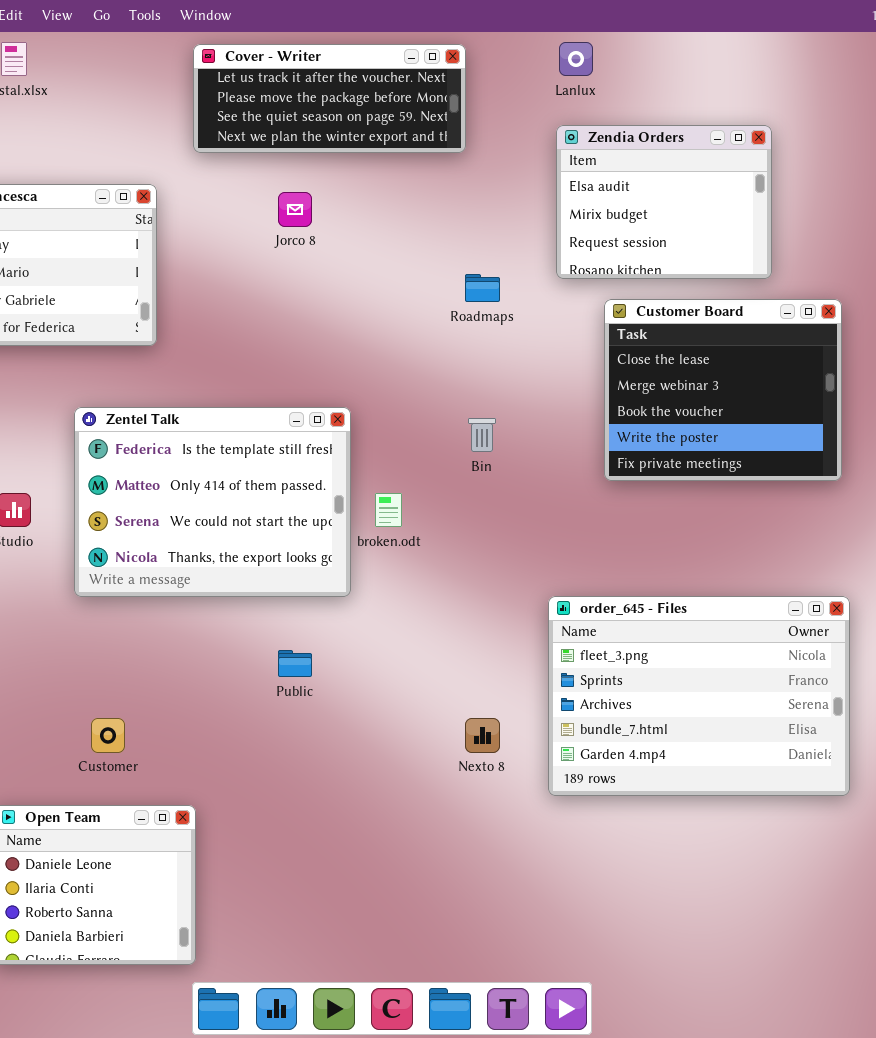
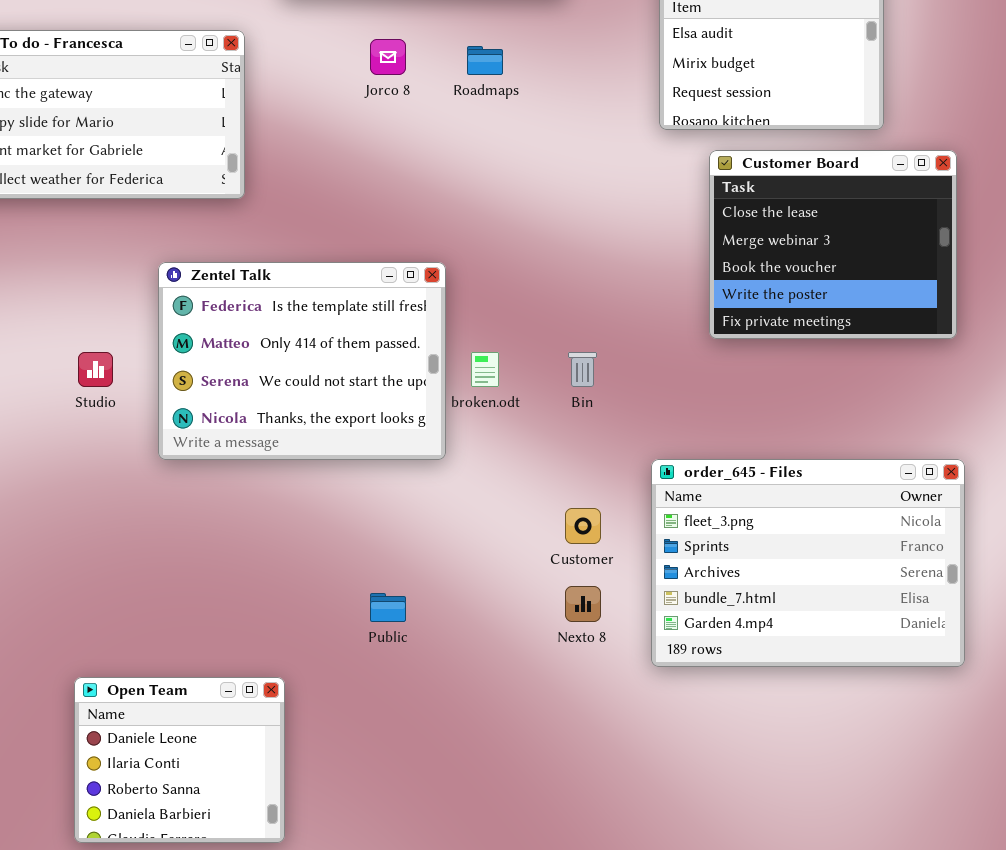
Roadmaps: [465,274,500,302] -> [467,46,503,75], moved
Bin: [468,418,496,452] -> [568,352,597,387], moved
Public: [278,650,312,677] -> [370,593,406,622], moved
Customer: [91,718,125,753] -> [565,508,601,544], moved

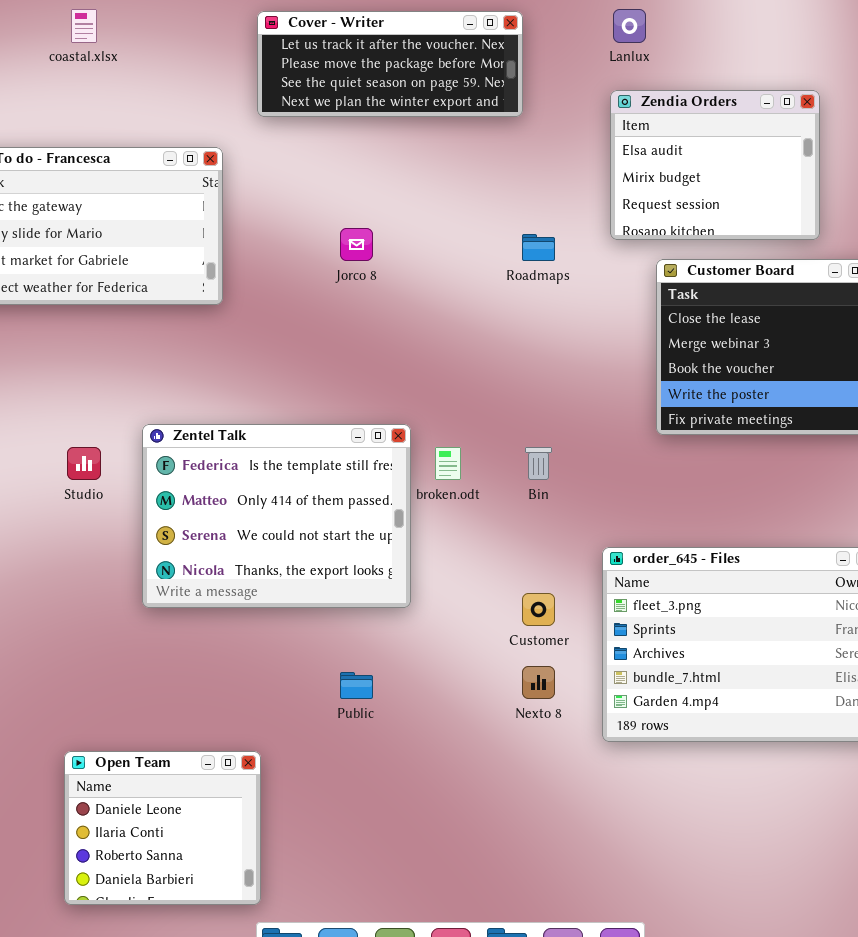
Jorco 8: [370,39,406,75] -> [340,228,373,261], moved
Roadmaps: [467,46,503,75] -> [522,234,555,261], moved
Zentel Talk: [158,262,446,460] -> [142,424,411,608], moved

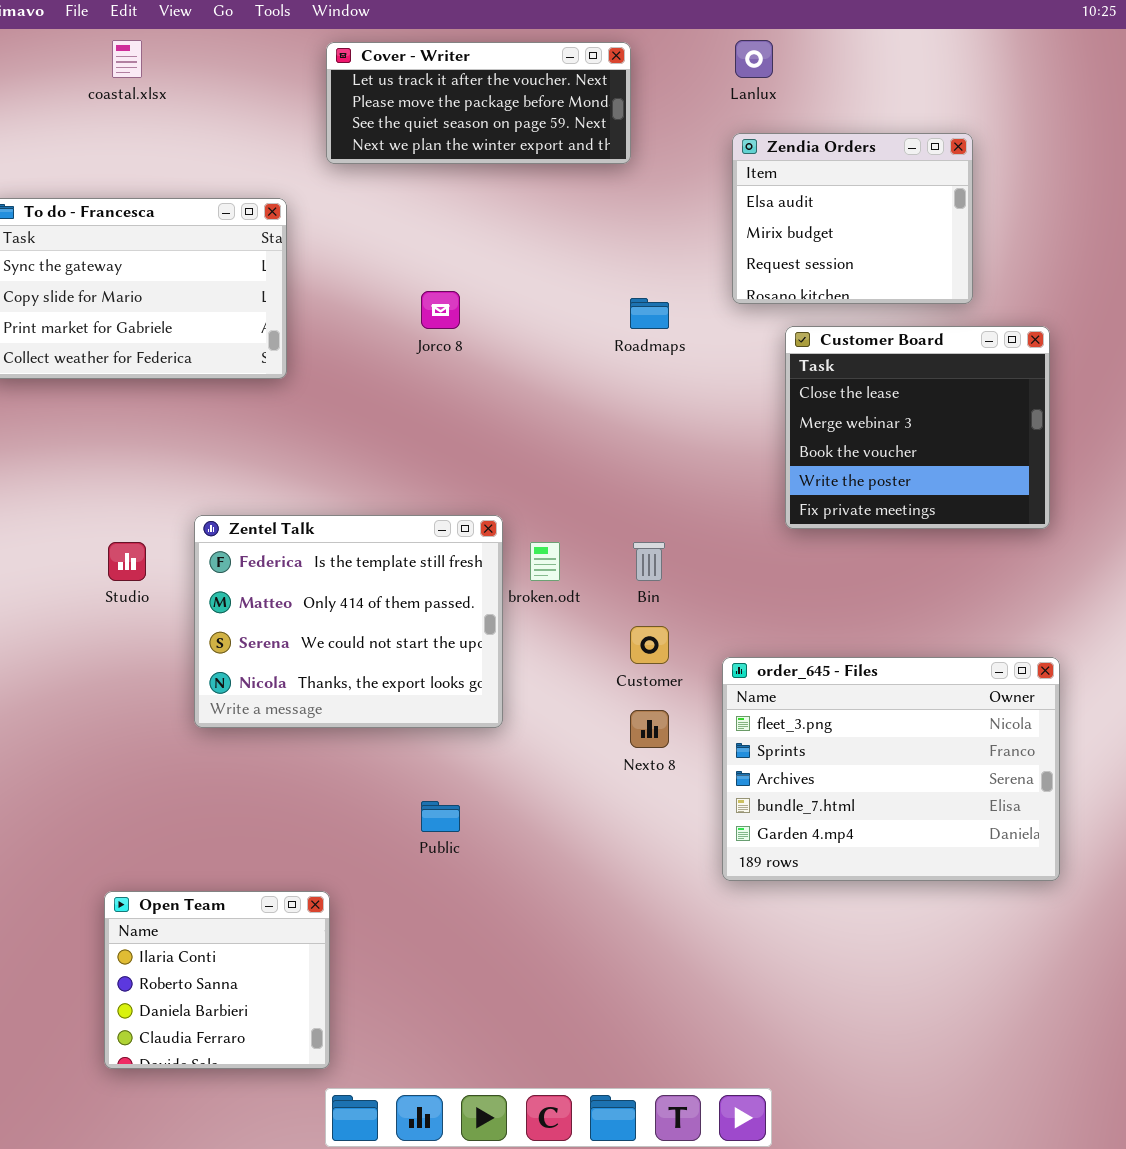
Customer: [522,593,555,626] -> [630,626,669,664], moved
Nexto 8: [522,666,555,699] -> [630,710,669,748], moved
Open Team: [64,751,261,905] -> [104,891,330,1069], scrolled down 1 row

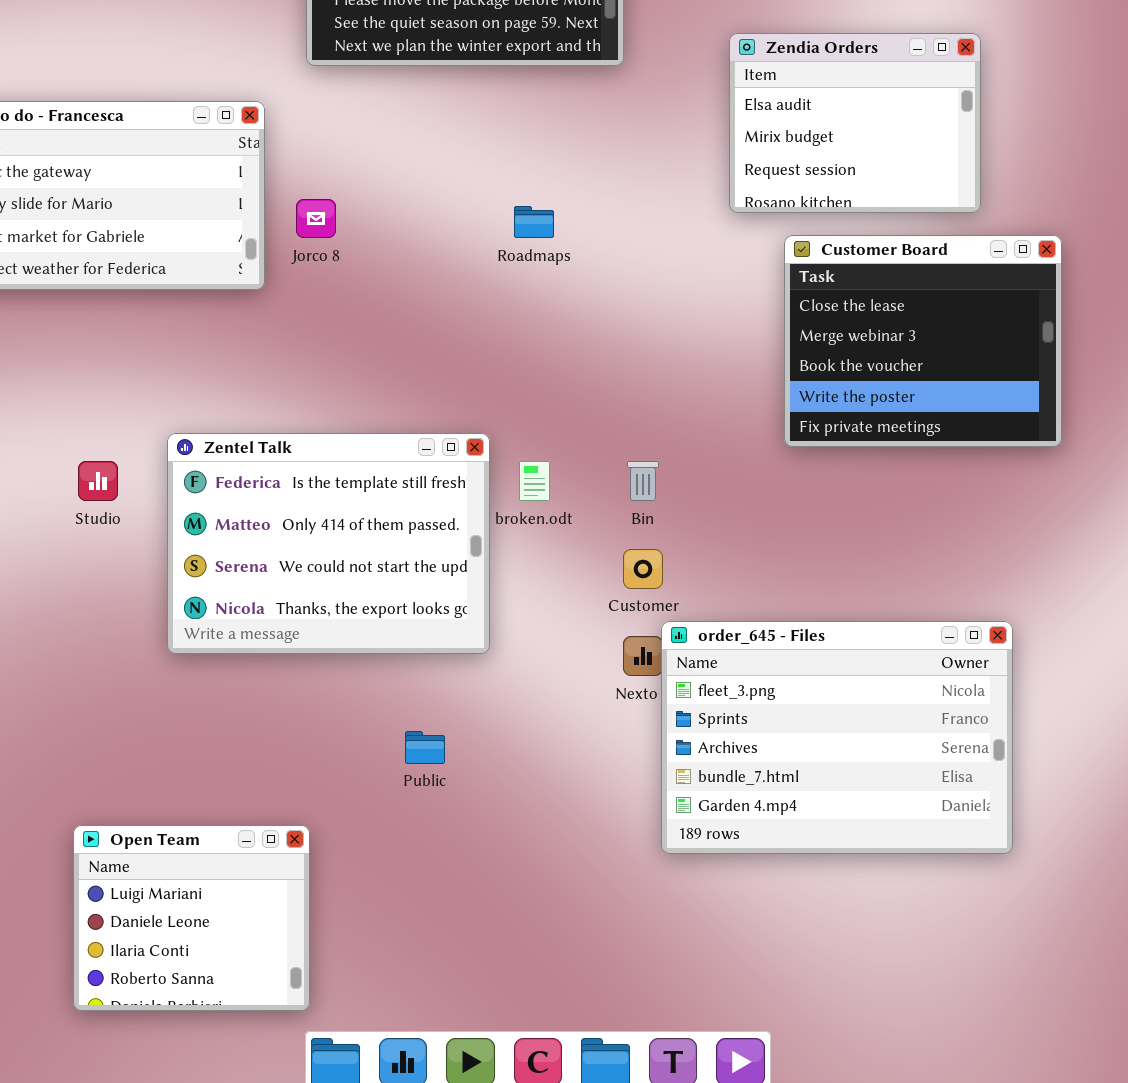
Jorco 8: [421,291,460,329] -> [296,199,336,238], moved
Roadmaps: [630,298,669,329] -> [514,206,554,238], moved
order_645 - Files: [722,657,1060,881] -> [661,621,1013,854], moved
Open Team: [104,891,330,1069] -> [73,825,310,1011], scrolled up 2 rows

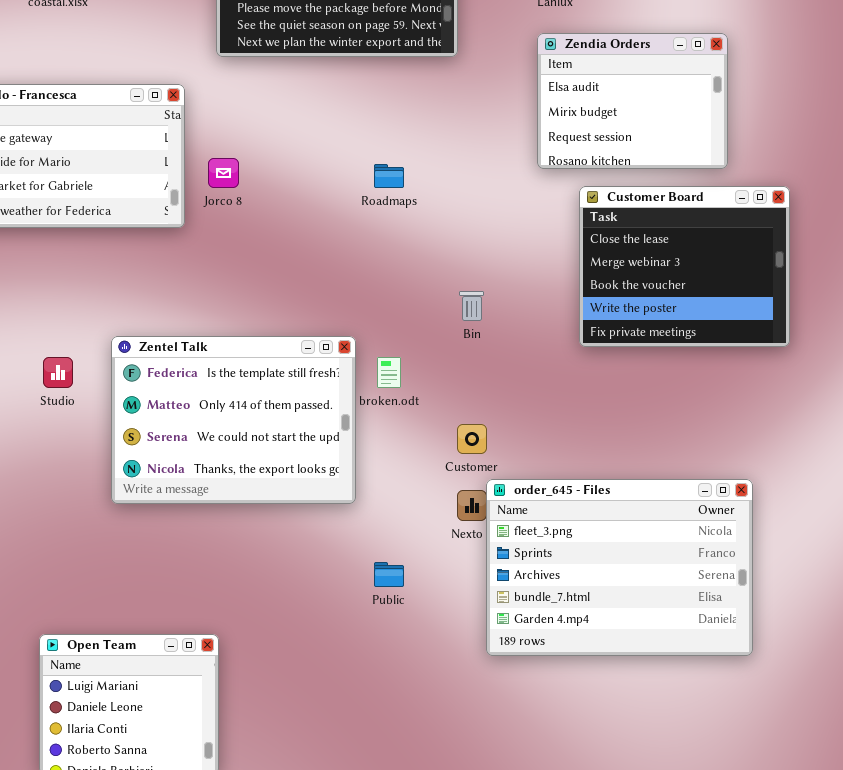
Bin: [627,461,659,501] -> [459,291,484,321], moved
Public: [405,731,445,764] -> [374,562,404,587], moved

